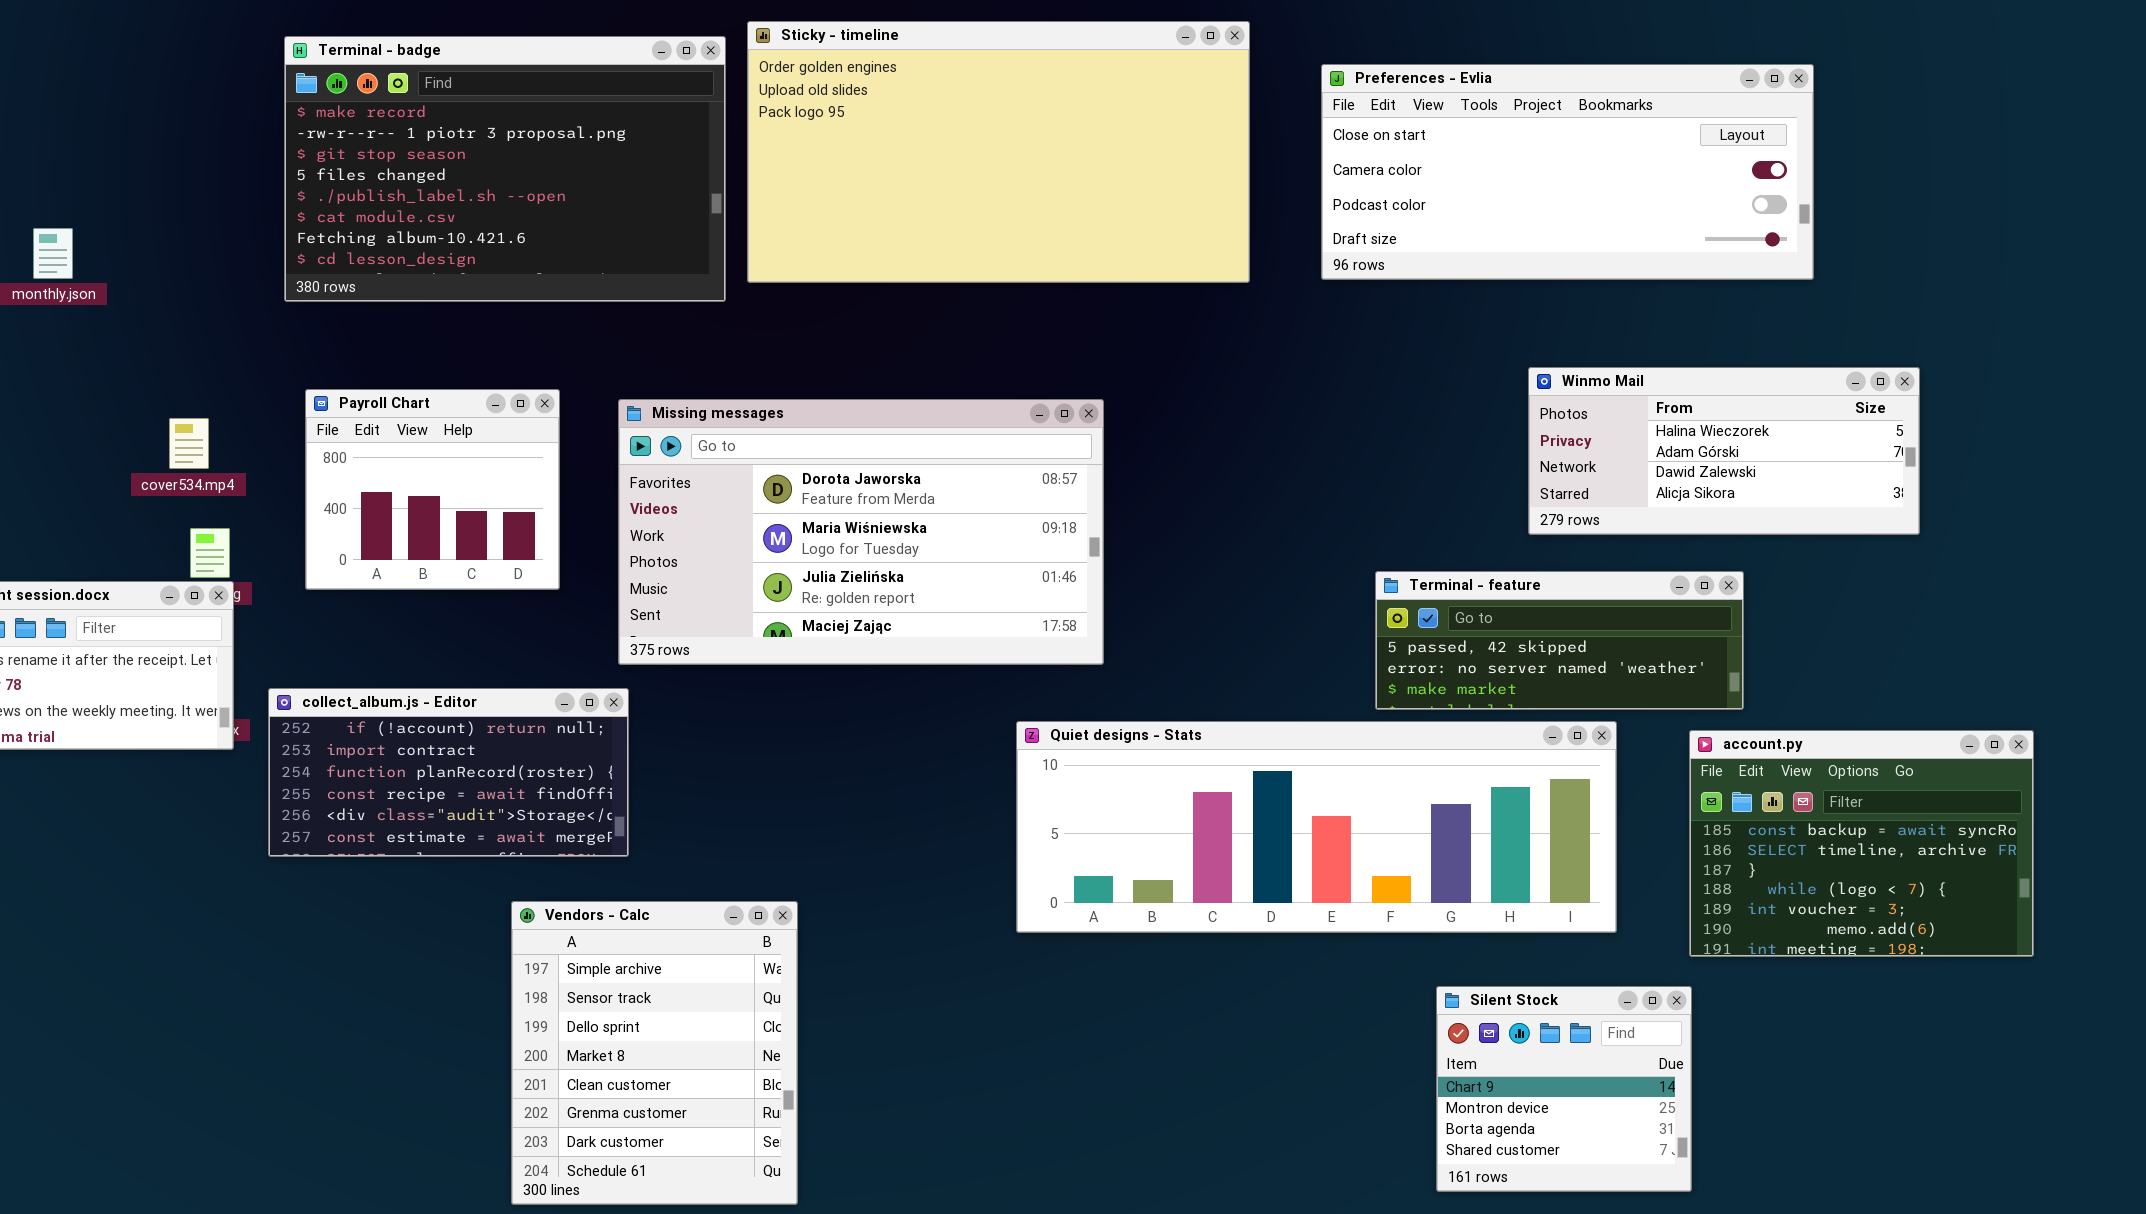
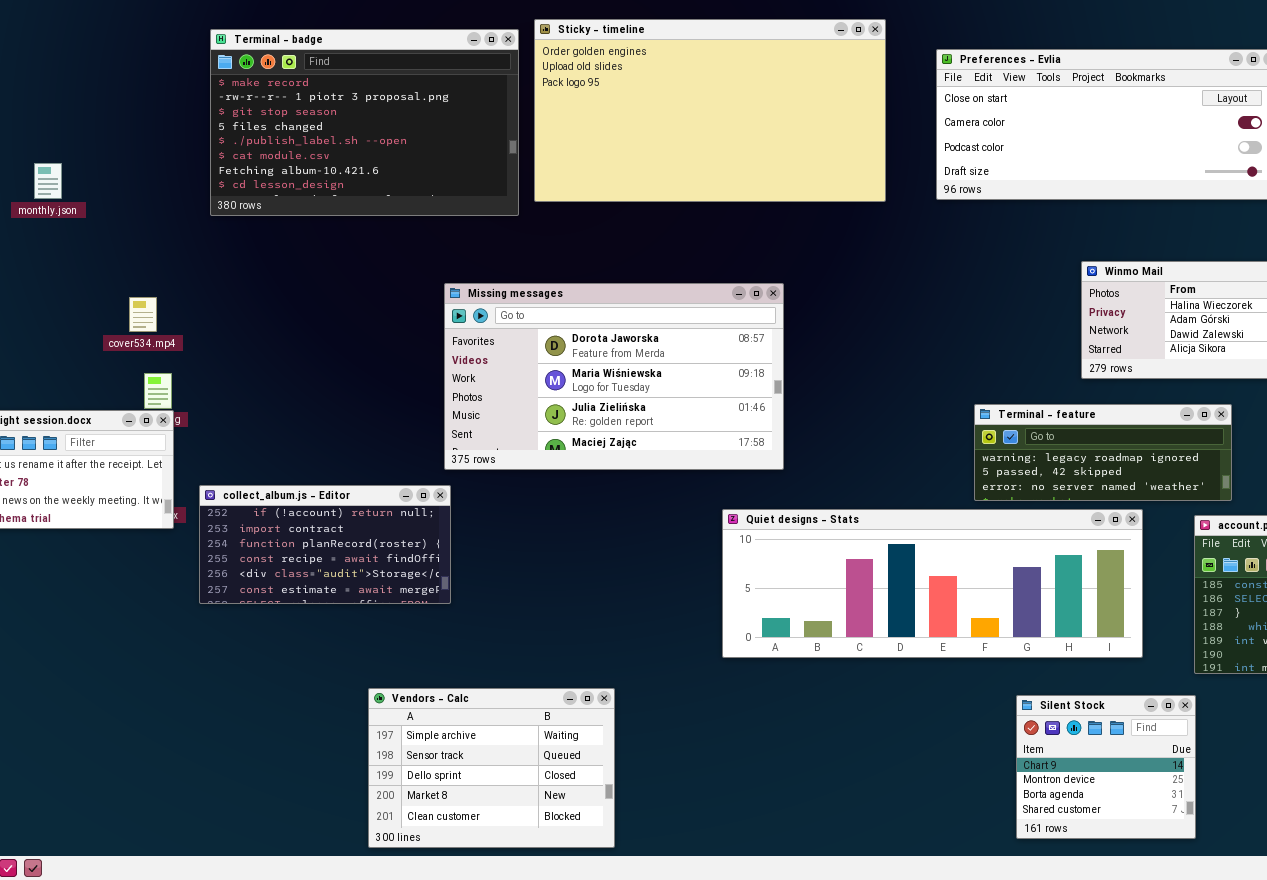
Payroll Chart: [305,389,560,590] -> none, closed
Terminal - feature: [1375,571,1744,710] -> [974,404,1232,501], scrolled up 1 row
Vendors - Calc: [511,901,798,1205] -> [368,688,615,848], resized

